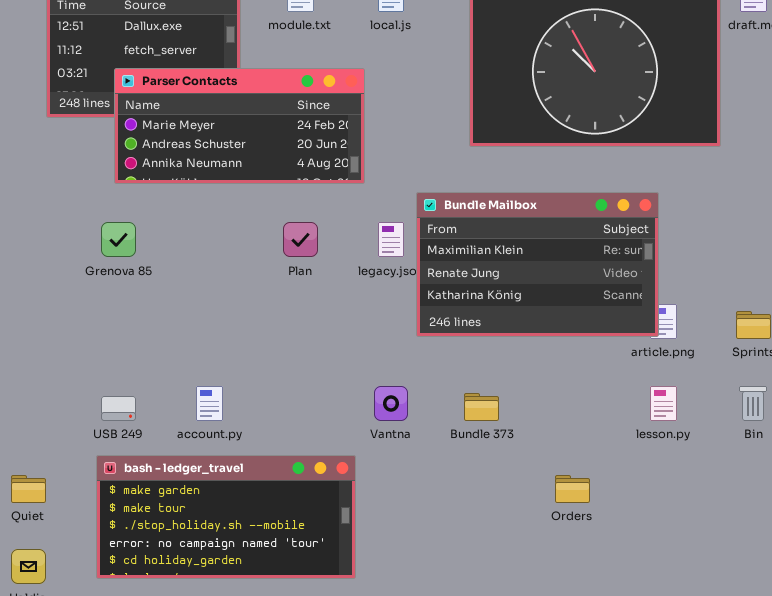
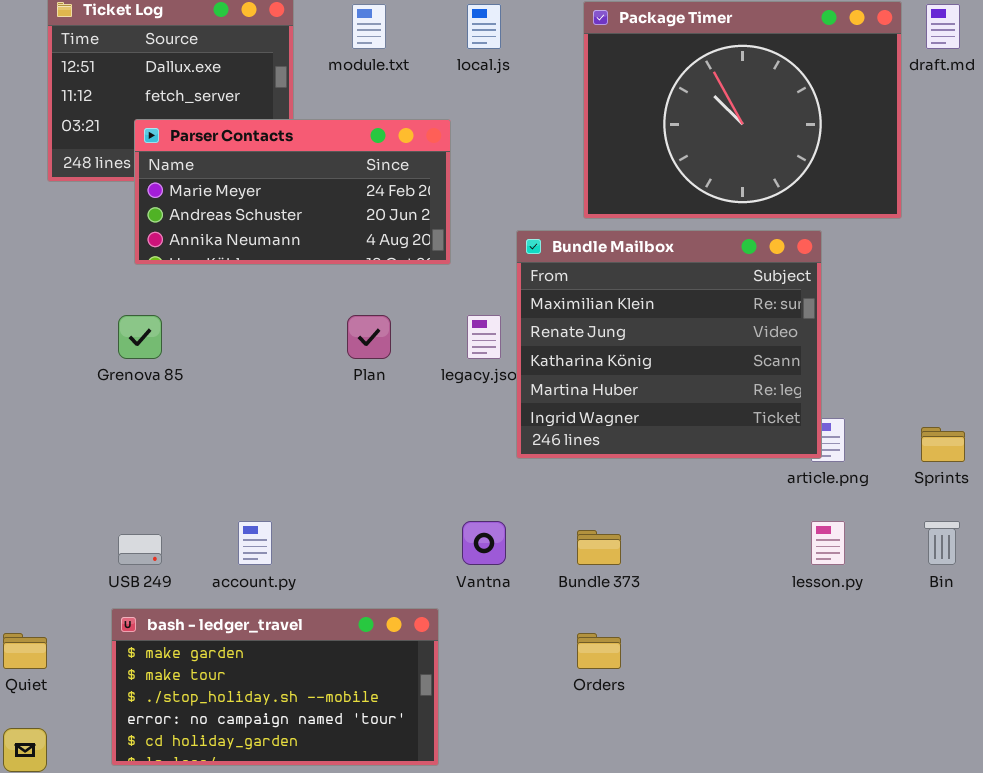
Bundle Mailbox: [416,192,659,337] -> [516,230,822,459], resized
Orders: [555,475,590,503] -> [577,633,621,669], moved

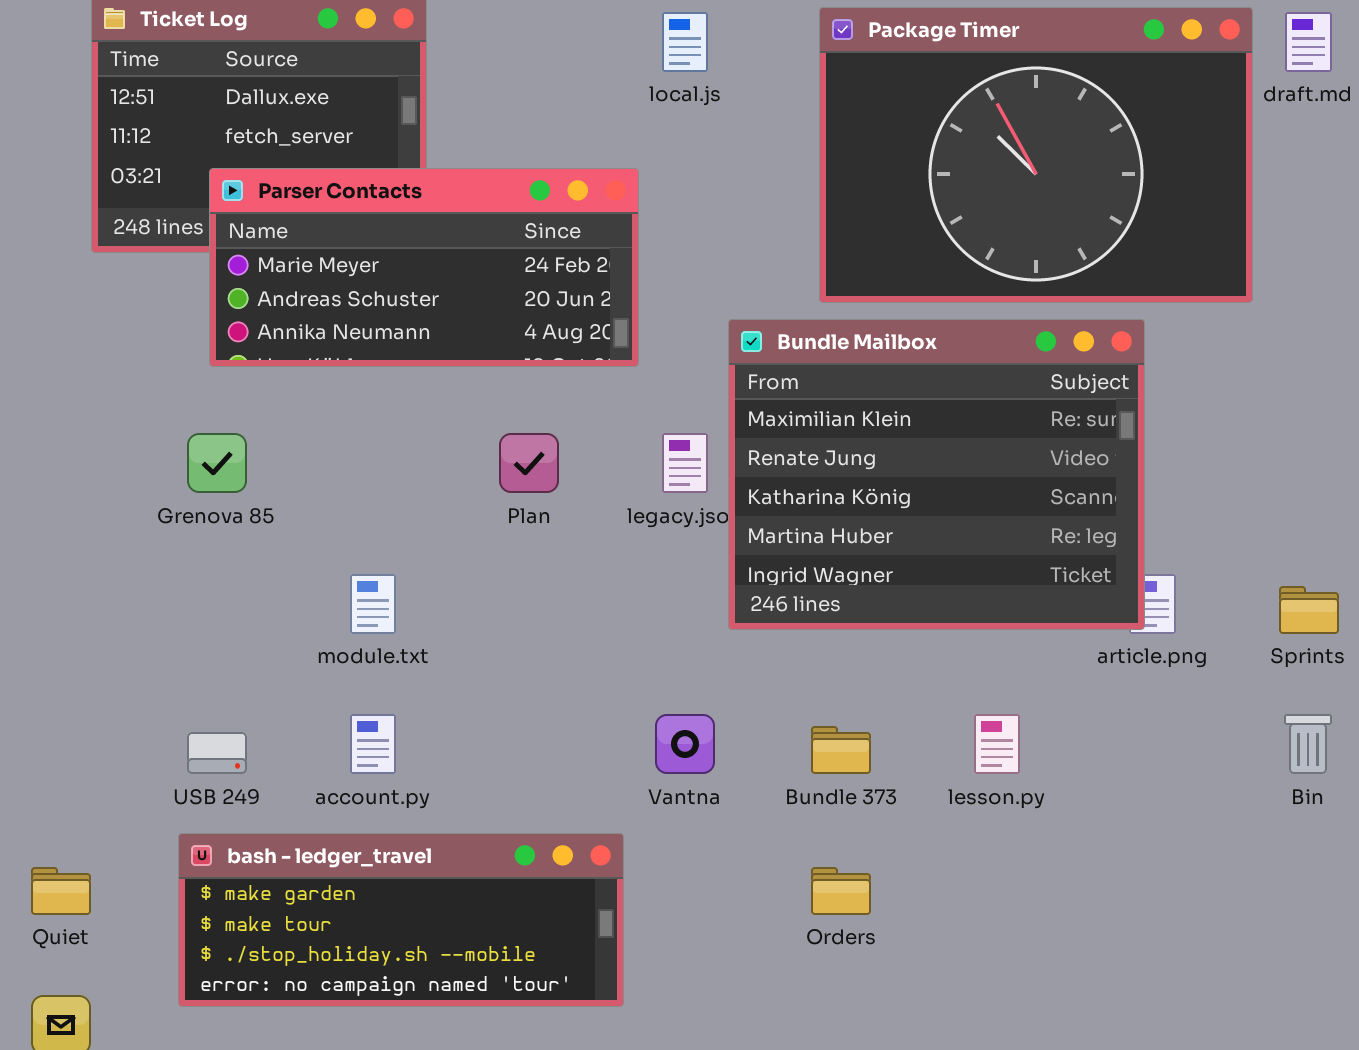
module.txt: [352,4,386,49] -> [350,574,396,634], moved
lesson.py: [811,521,845,565] -> [974,714,1020,774], moved
bash - ledger_travel: [111,608,439,766] -> [178,833,624,1007], resized

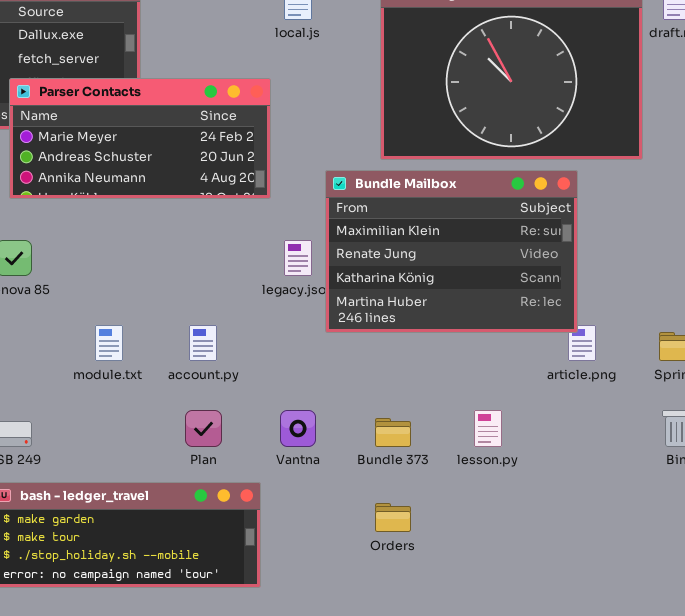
Bundle Mailbox: [728,319,1145,630] -> [325,170,578,333], resized
Plan: [499,433,559,493] -> [185,410,222,447], moved
account.py: [350,714,396,774] -> [189,325,217,361], moved

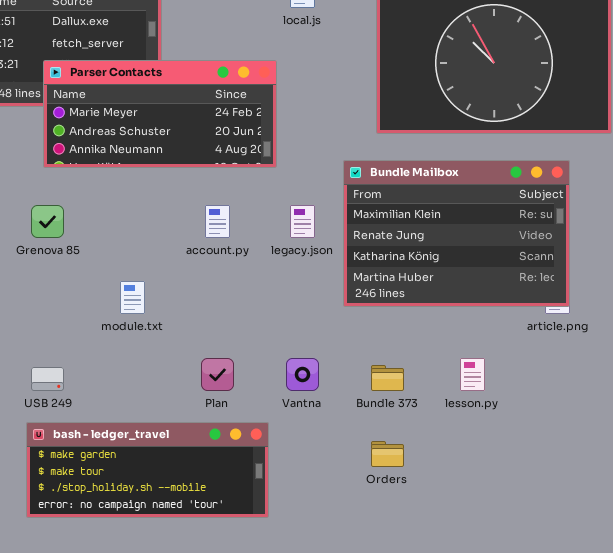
Bundle Mailbox: [325,170,578,333] -> [343,160,570,307], moved
account.py: [189,325,217,361] -> [205,205,230,238], moved

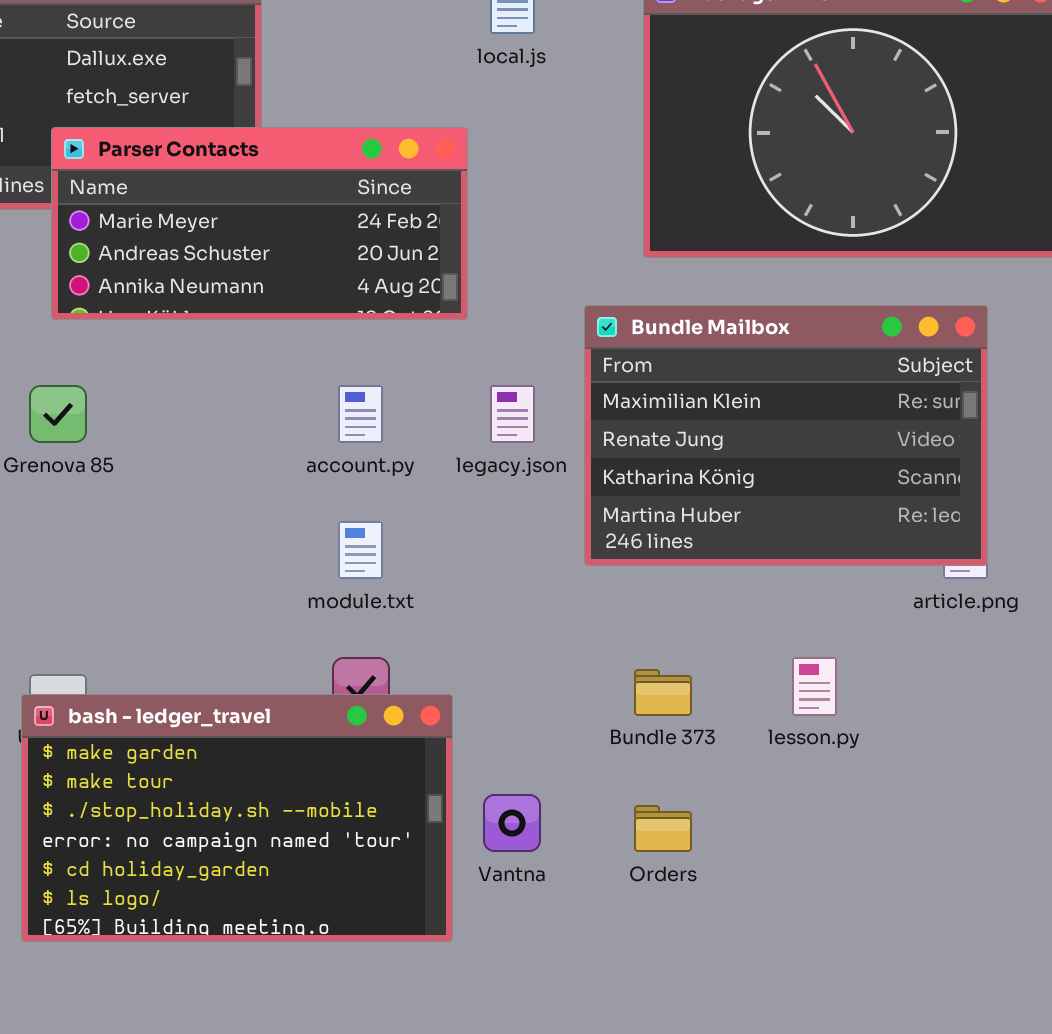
module.txt: [120,281,145,314] -> [338,521,383,579], moved
Vantna: [286,358,319,391] -> [483,794,541,852], moved
bash - ledger_travel: [26,422,269,518] -> [21,694,453,942], resized

